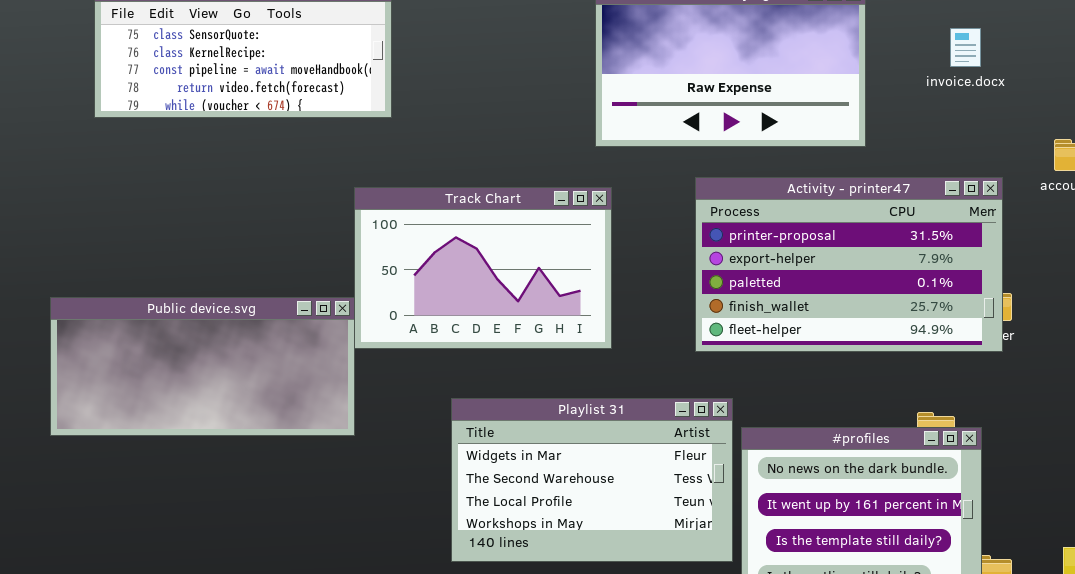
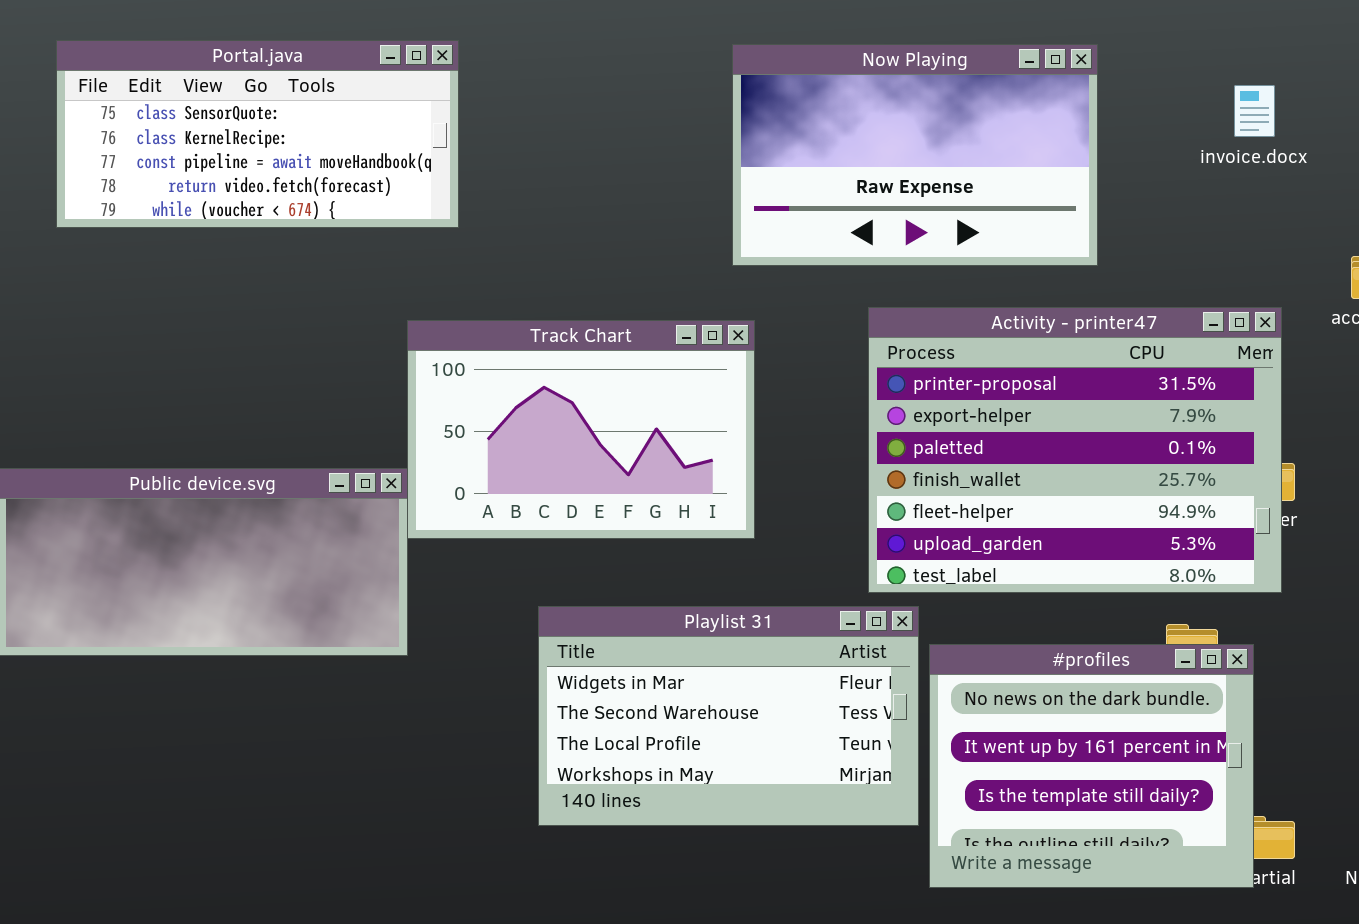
invoice.docx: [950,28,981,67] -> [1234,85,1275,137], moved
Activity - printer47: [695,177,1003,352] -> [868,307,1282,593], resized

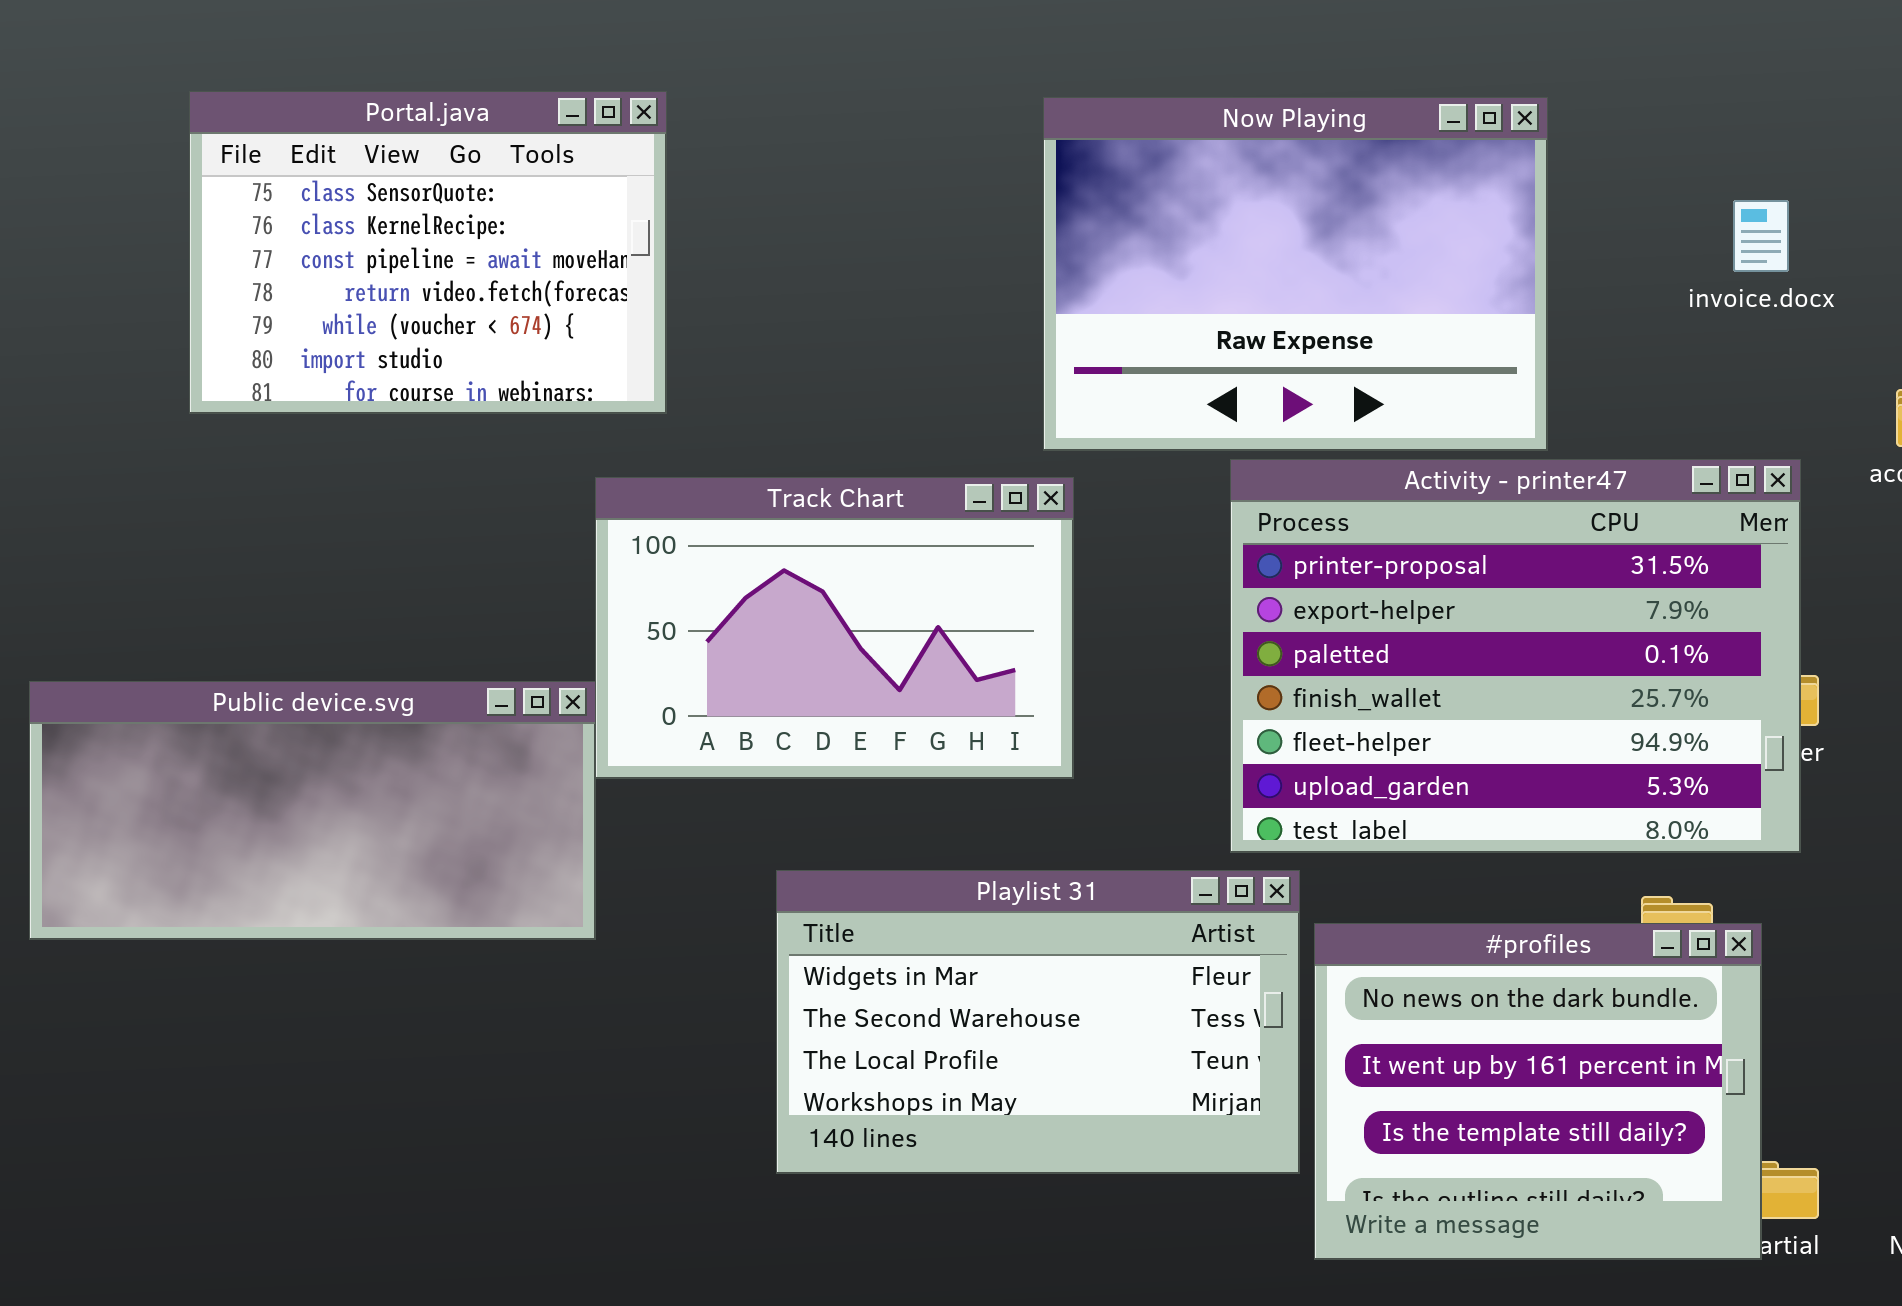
Portal.java: [56,40,459,228] -> [189,91,667,414], resized
Now Playing: [732,44,1098,266] -> [1043,97,1548,451], resized
invoice.docx: [1234,85,1275,137] -> [1733,200,1789,272], moved

